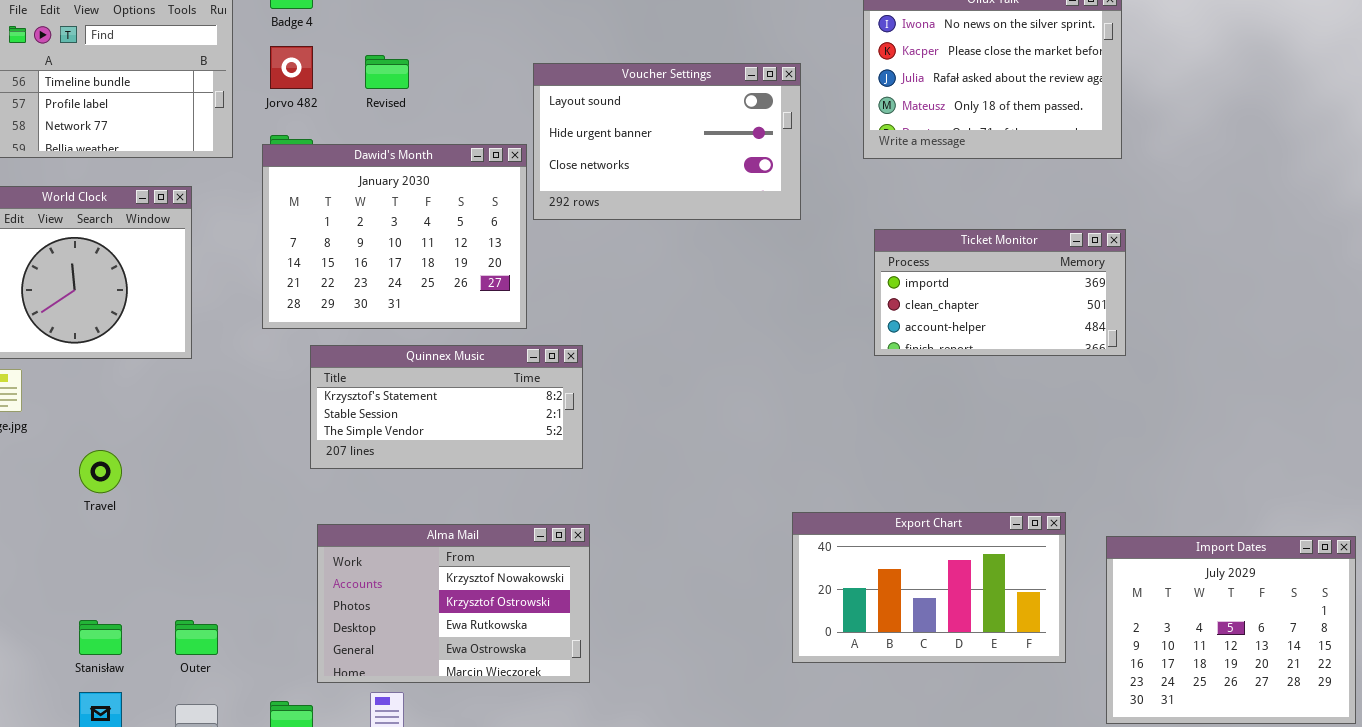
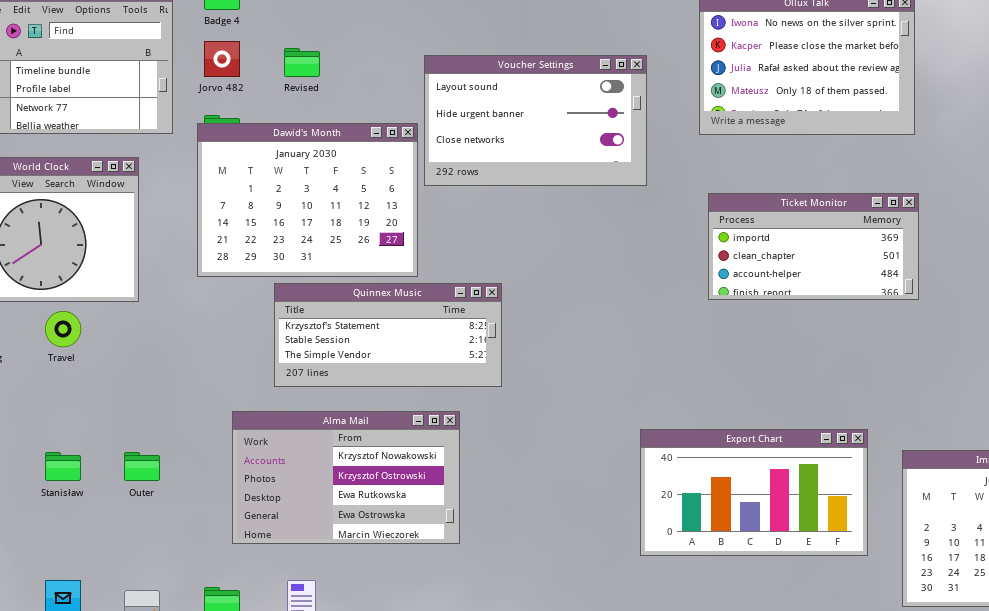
Quinnex Music: [310,345,583,469] -> [274,283,502,387], moved
Travel: [79,450,122,493] -> [45,311,81,347], moved
Alma Mail: [317,524,590,683] -> [232,411,460,544], moved
Stanisław: [79,620,122,655] -> [45,452,81,481], moved
Outer: [175,620,218,655] -> [124,452,160,481], moved

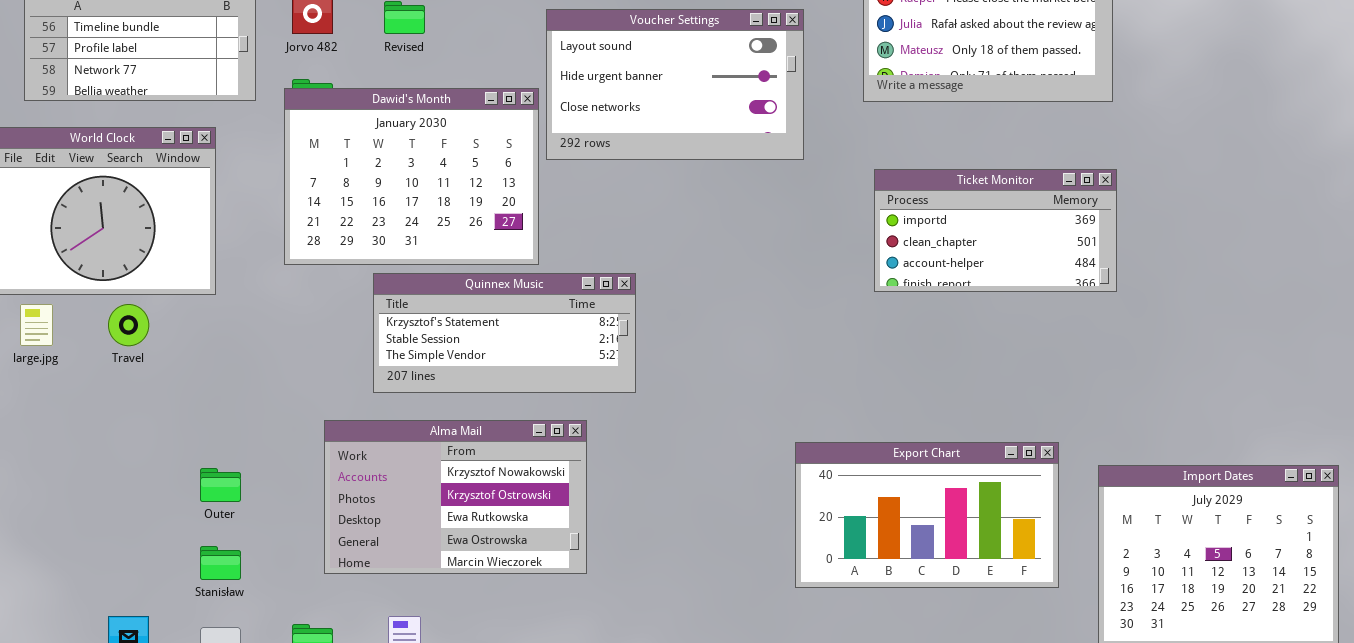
Stanisław: [45,452,81,481] -> [200,546,241,580], moved

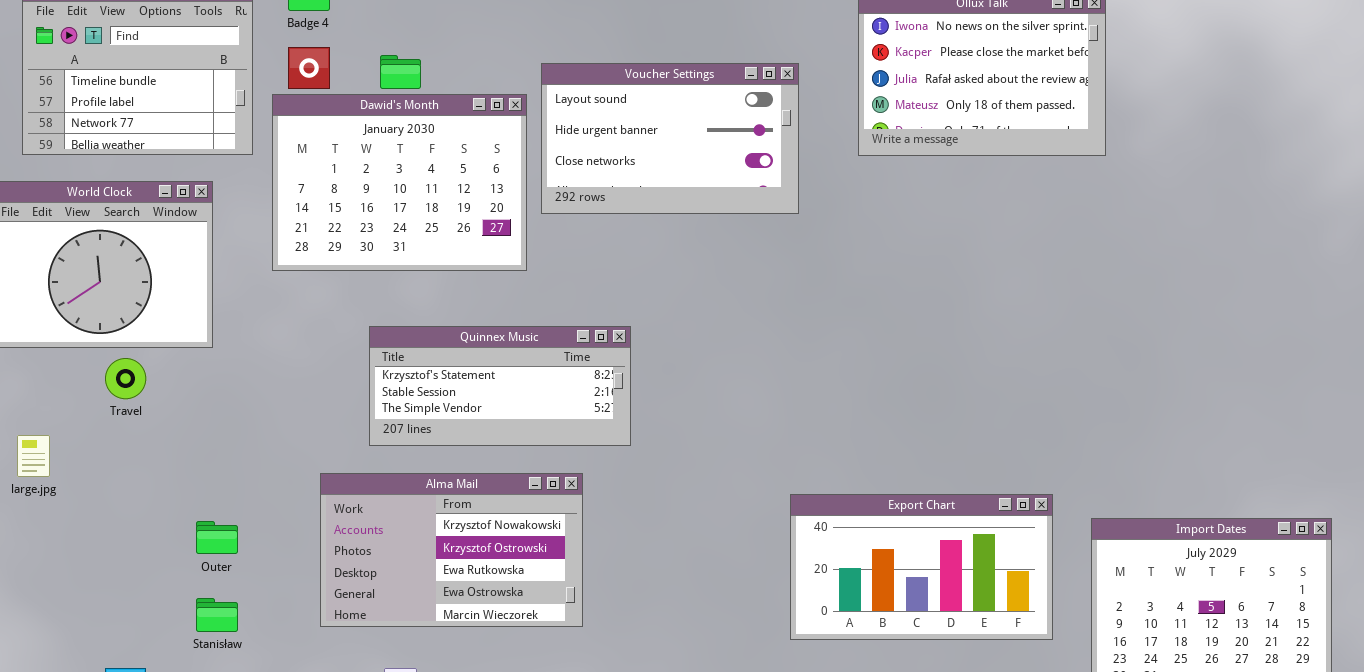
Dawid's Month: [284,88,539,265] -> [272,94,527,271], moved
Ticket Monitor: [874,169,1117,292] -> none, closed
large.jpg: [20,304,53,346] -> [17,435,50,477], moved

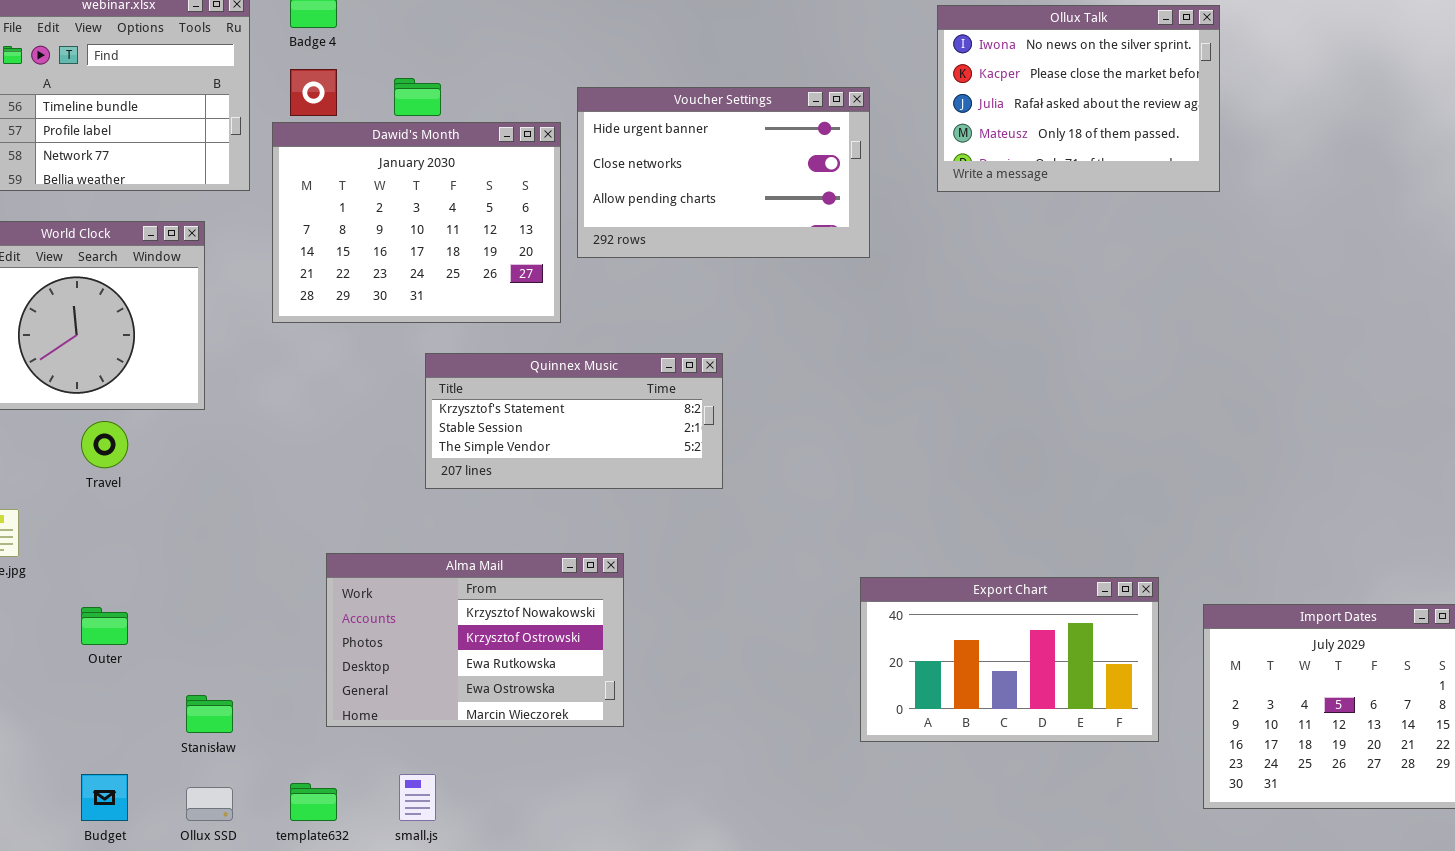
Voucher Settings: [541,63,799,214] -> [577,87,870,258], scrolled down 1 row
Quinnex Music: [369,326,631,446] -> [425,353,723,489], moved
Outer: [196,521,238,554] -> [81,607,128,645], moved

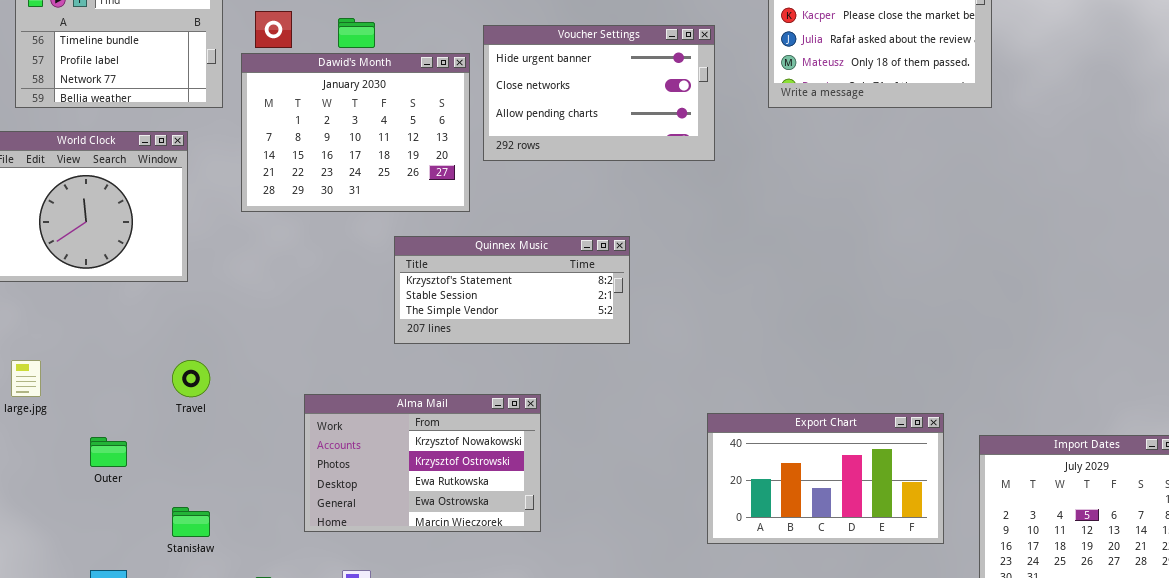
Quinnex Music: [425,353,723,489] -> [394,236,630,344], moved
Travel: [81,421,128,468] -> [172,360,210,397], moved
Alma Mail: [326,553,624,727] -> [304,394,541,532], moved

